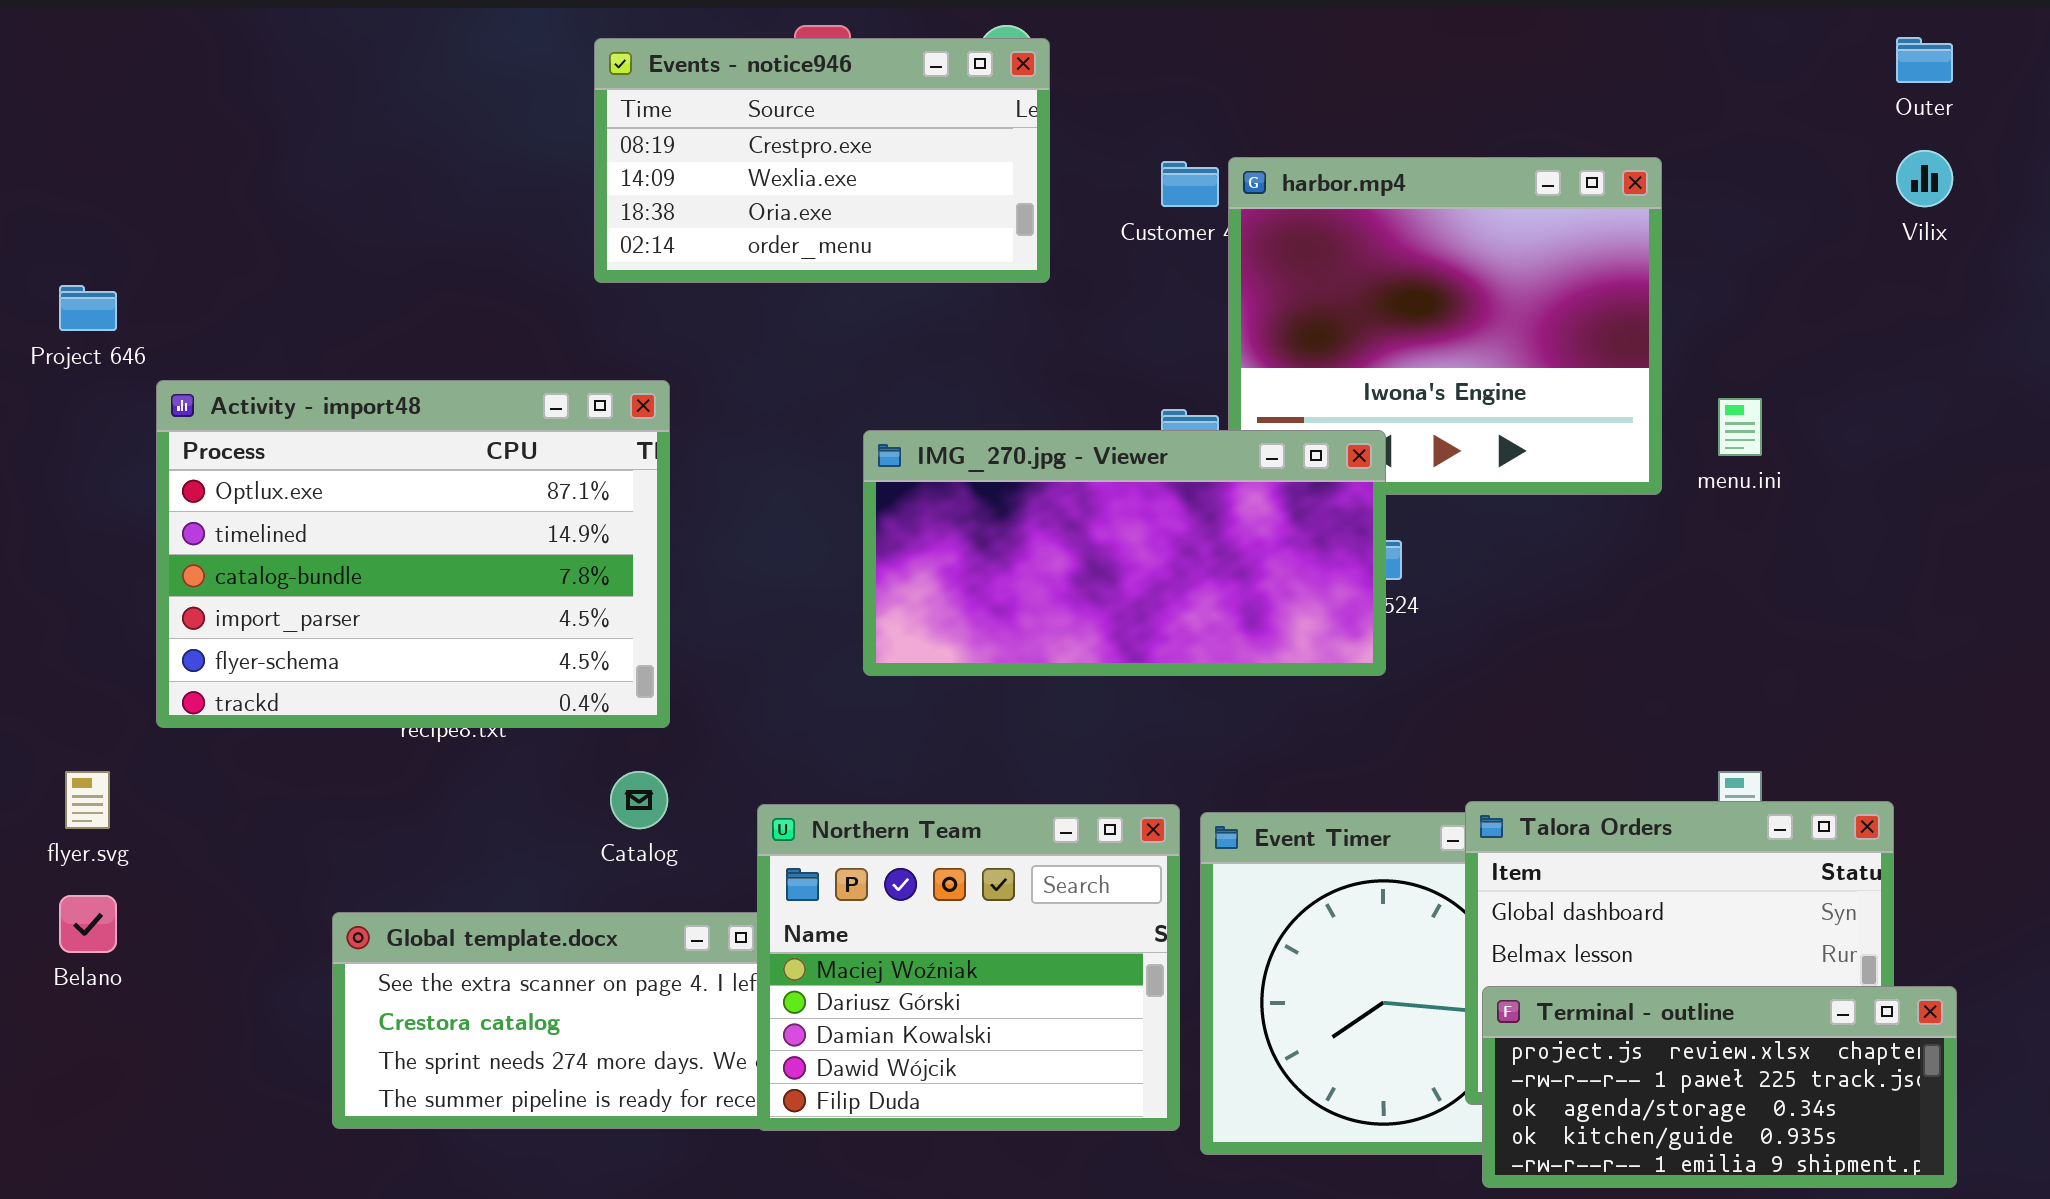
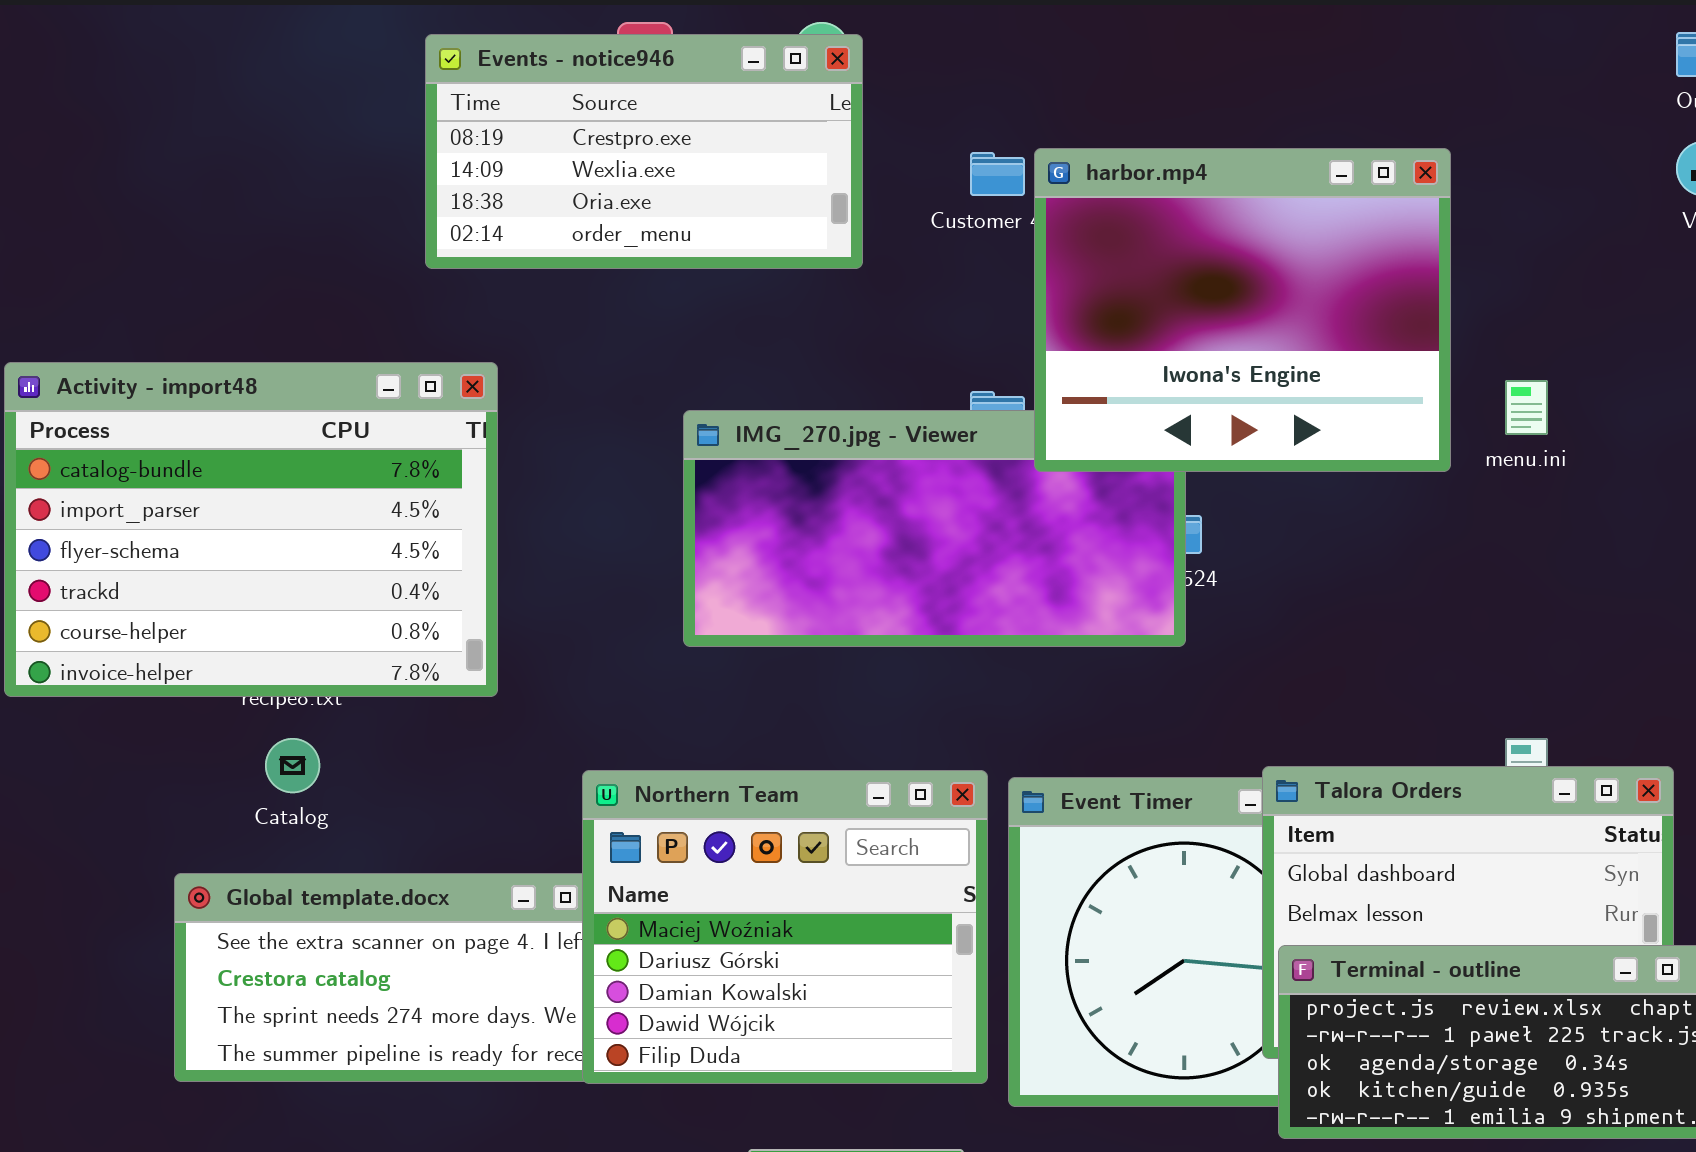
harbor.mp4: [1228,157,1662,495] -> [1034,148,1451,472], raised
Activity - import48: [156,380,670,728] -> [4,362,498,697], scrolled down 2 rows
Catalog: [610,771,668,829] -> [265,738,320,793], moved

